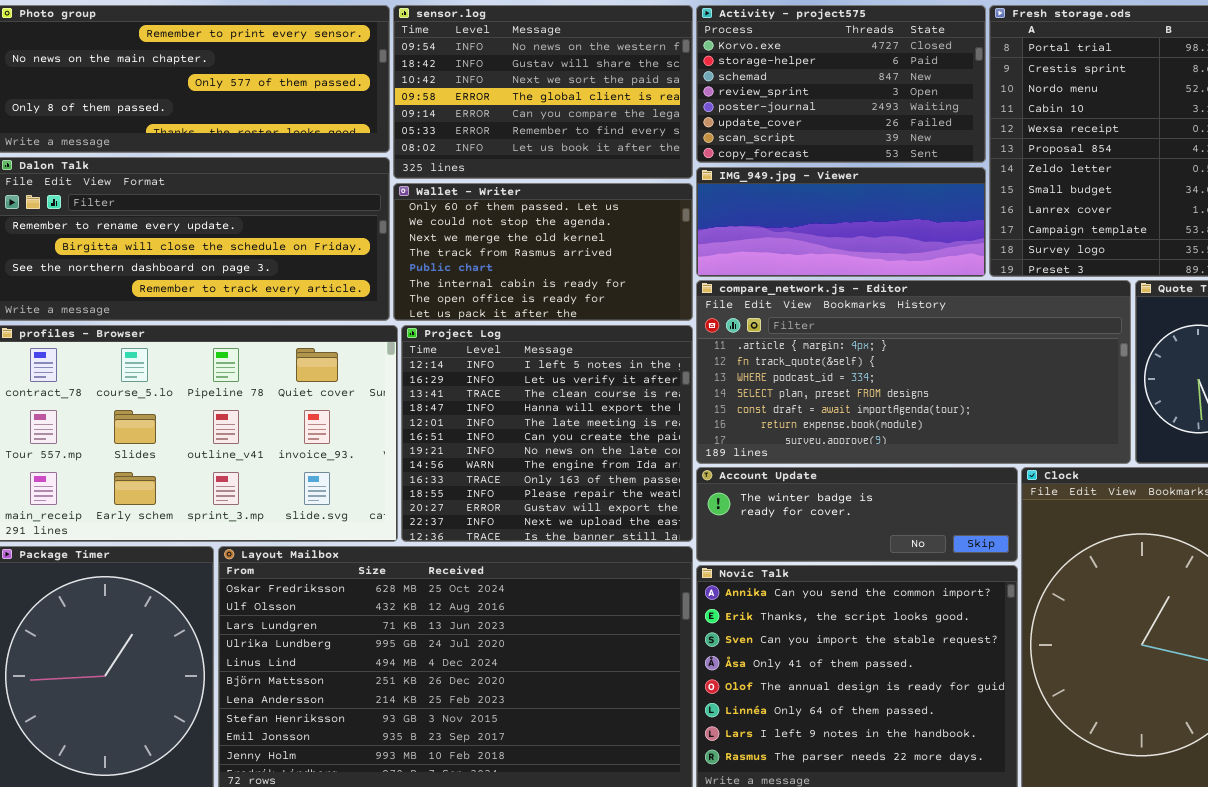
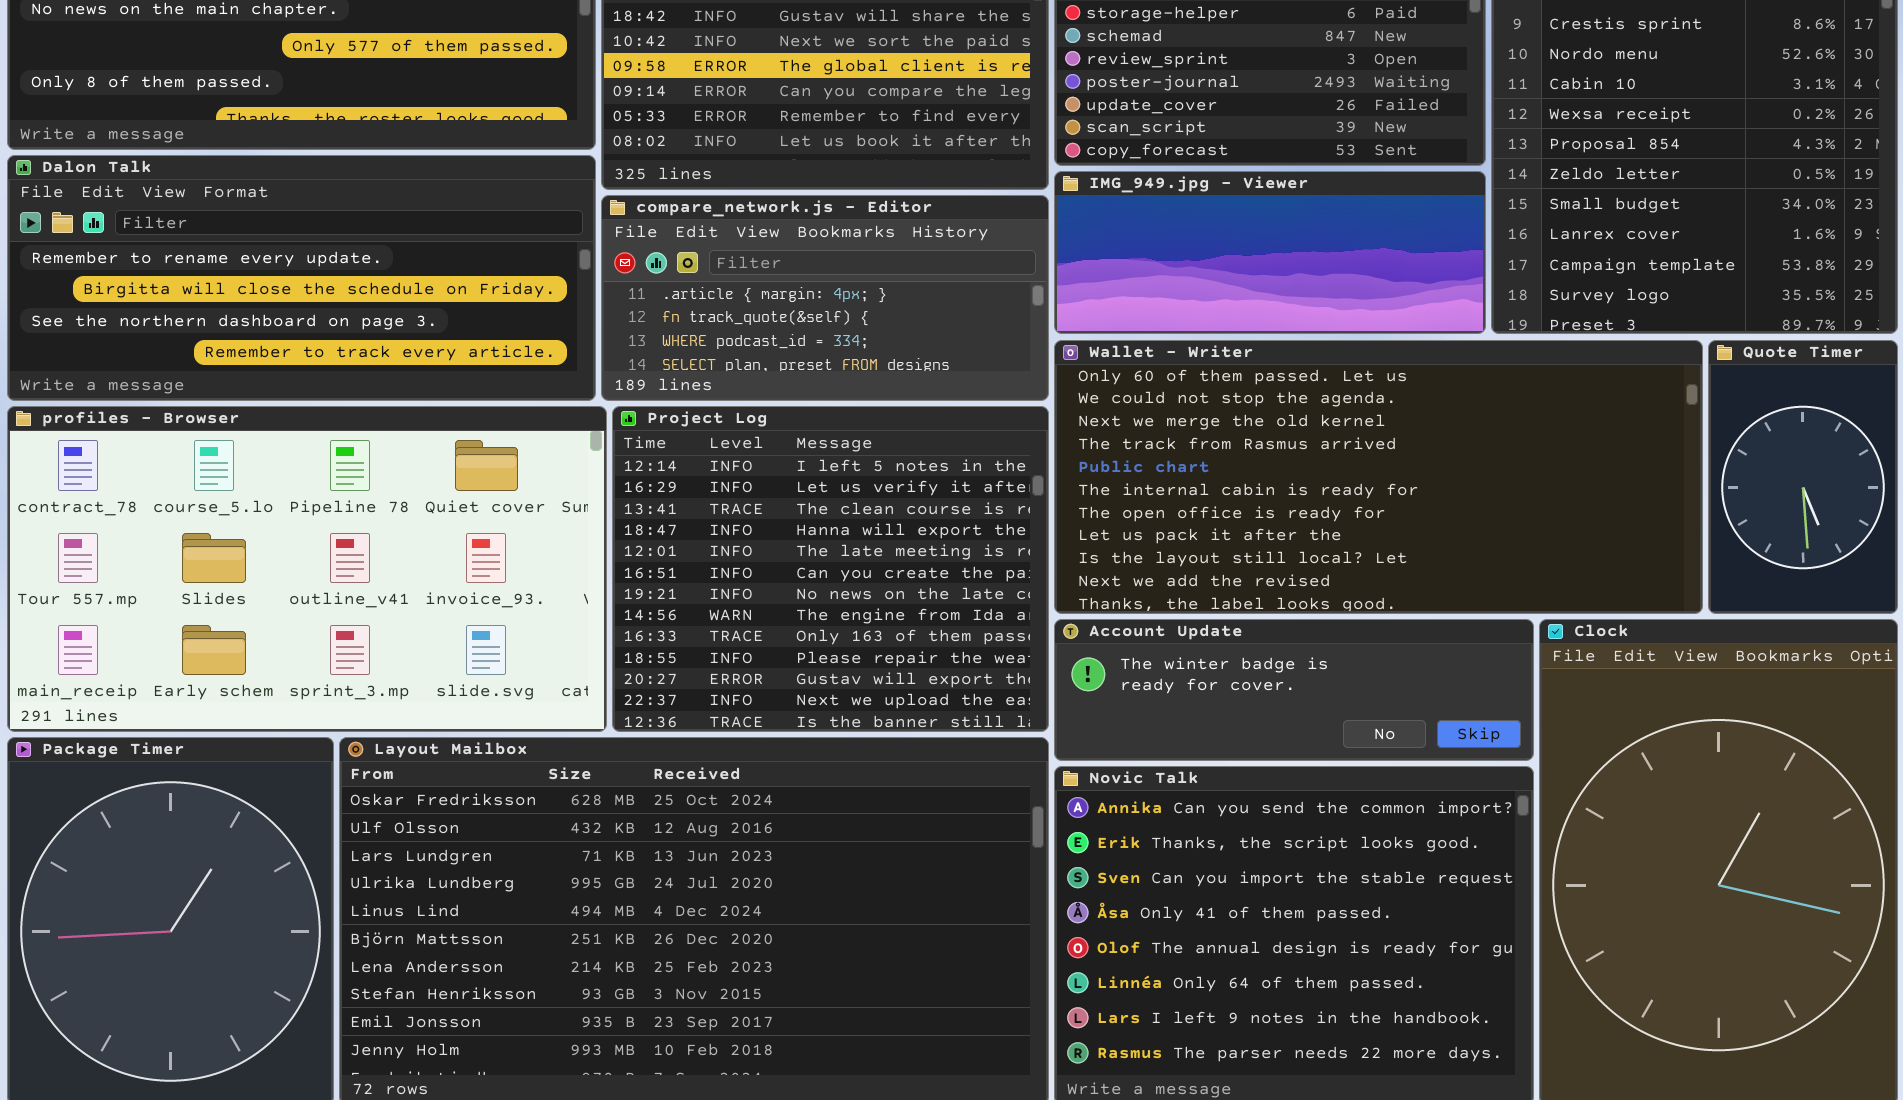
Wallet - Writer: [393,183,693,321] -> [1054,340,1703,614], moved, resized
compare_network.js - Editor: [696,280,1131,464] -> [601,195,1049,401], moved, resized

